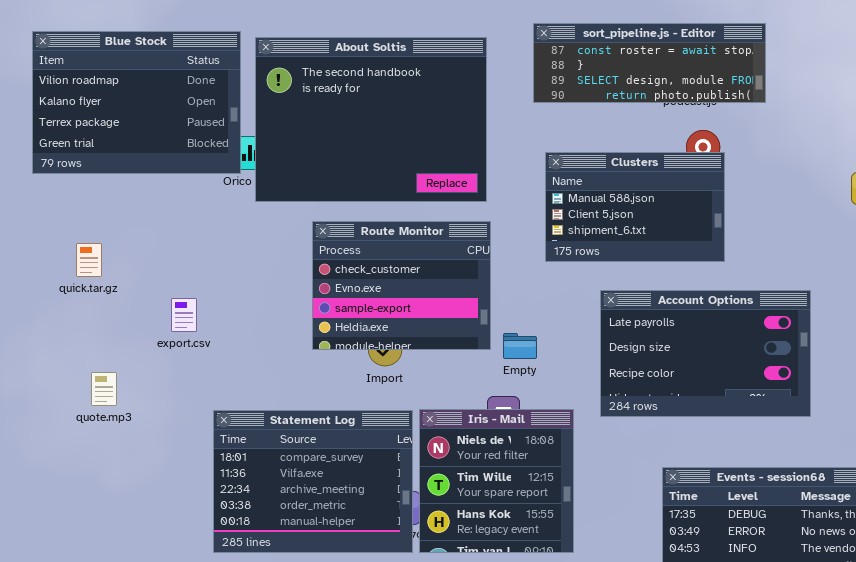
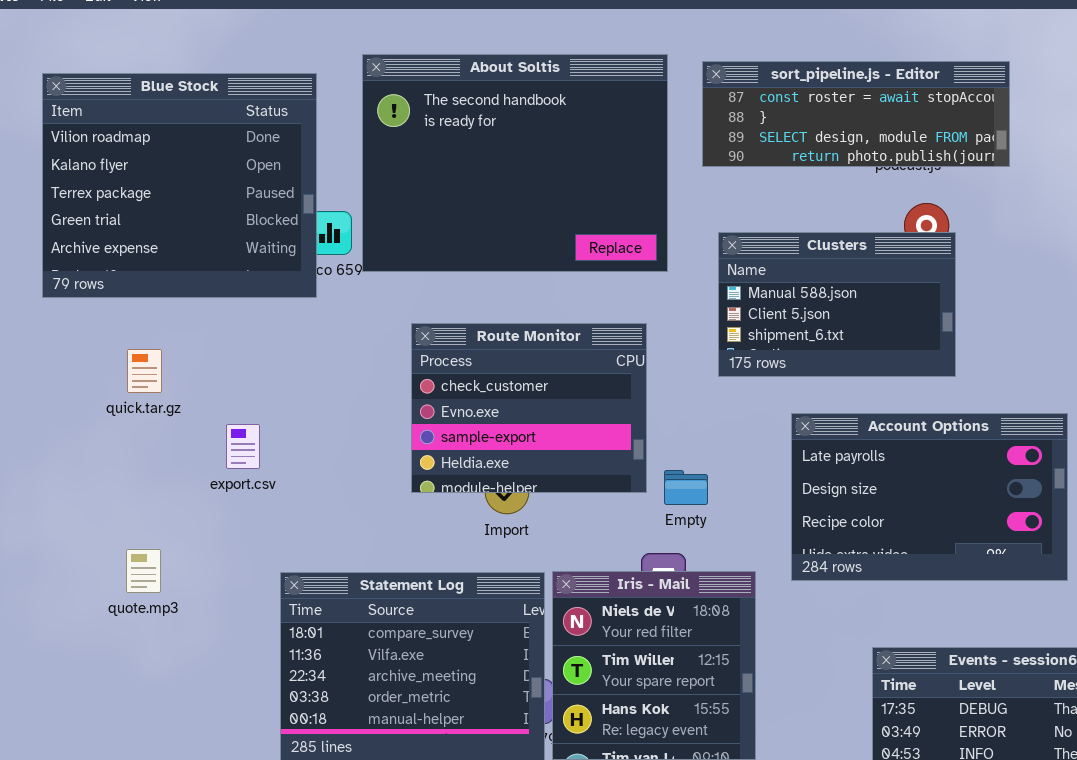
Blue Stock: [32,31,241,174] -> [42,73,317,298], resized
About Soltis: [255,37,487,202] -> [362,54,668,272], moved
quick.tar.gz: [76,243,102,277] -> [127,349,162,393], moved
quote.mp3: [91,372,117,406] -> [126,549,161,593], moved

